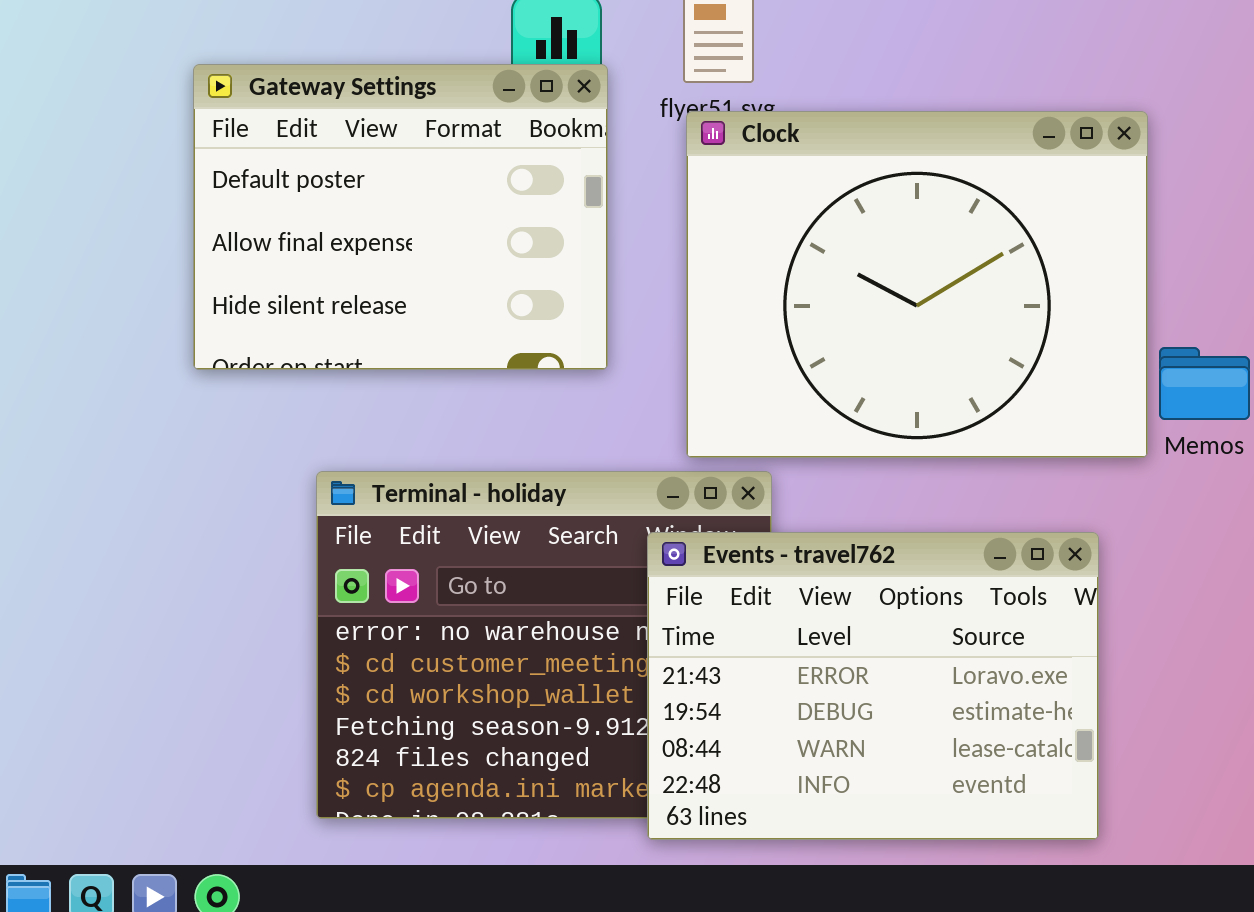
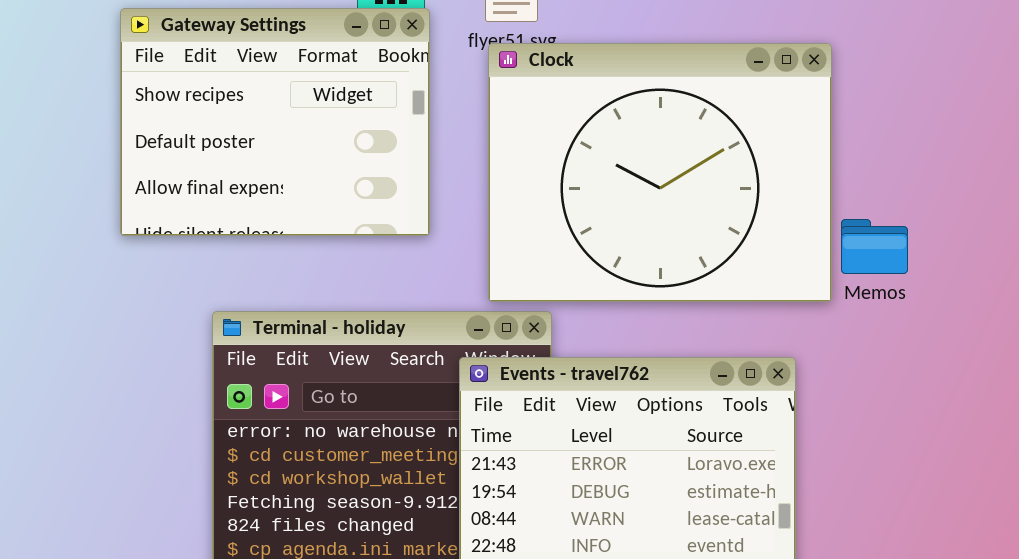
Gateway Settings: [193,64,608,370] -> [120,8,430,236], scrolled up 1 row

